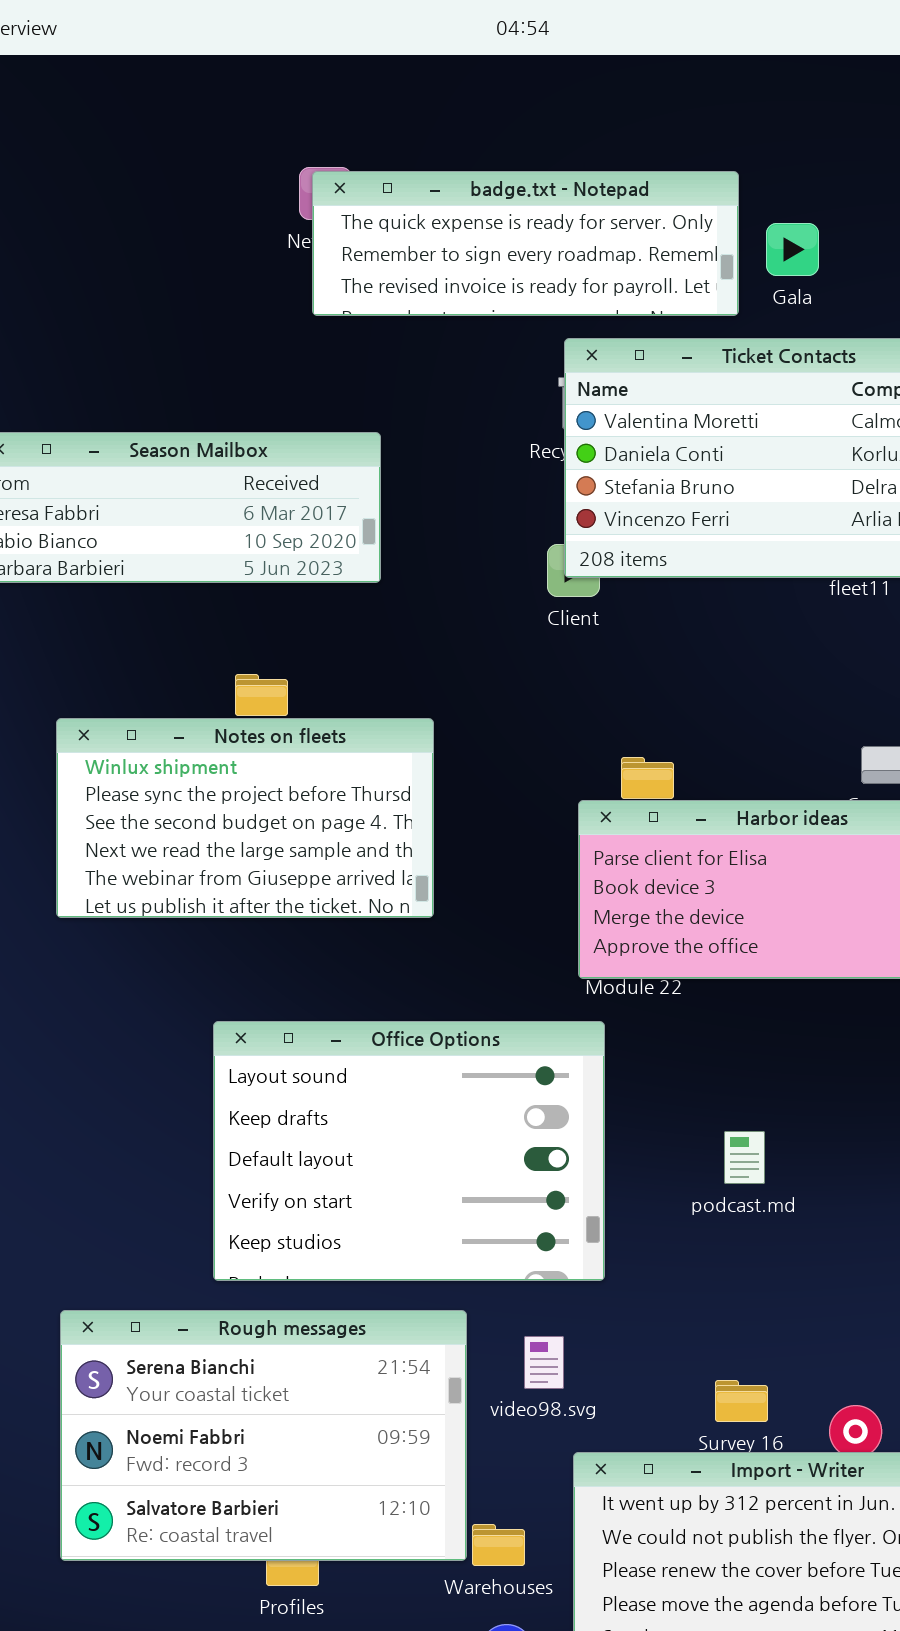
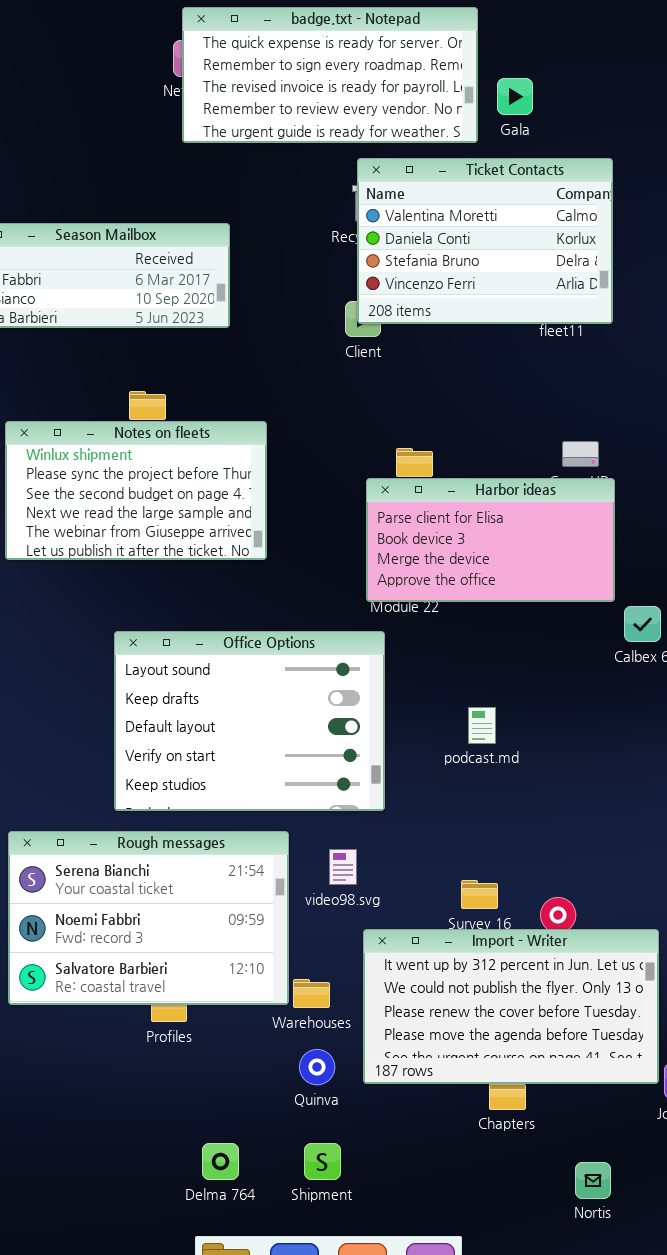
badge.txt - Notepad: [312,171,739,316] -> [182,7,478,143], resized

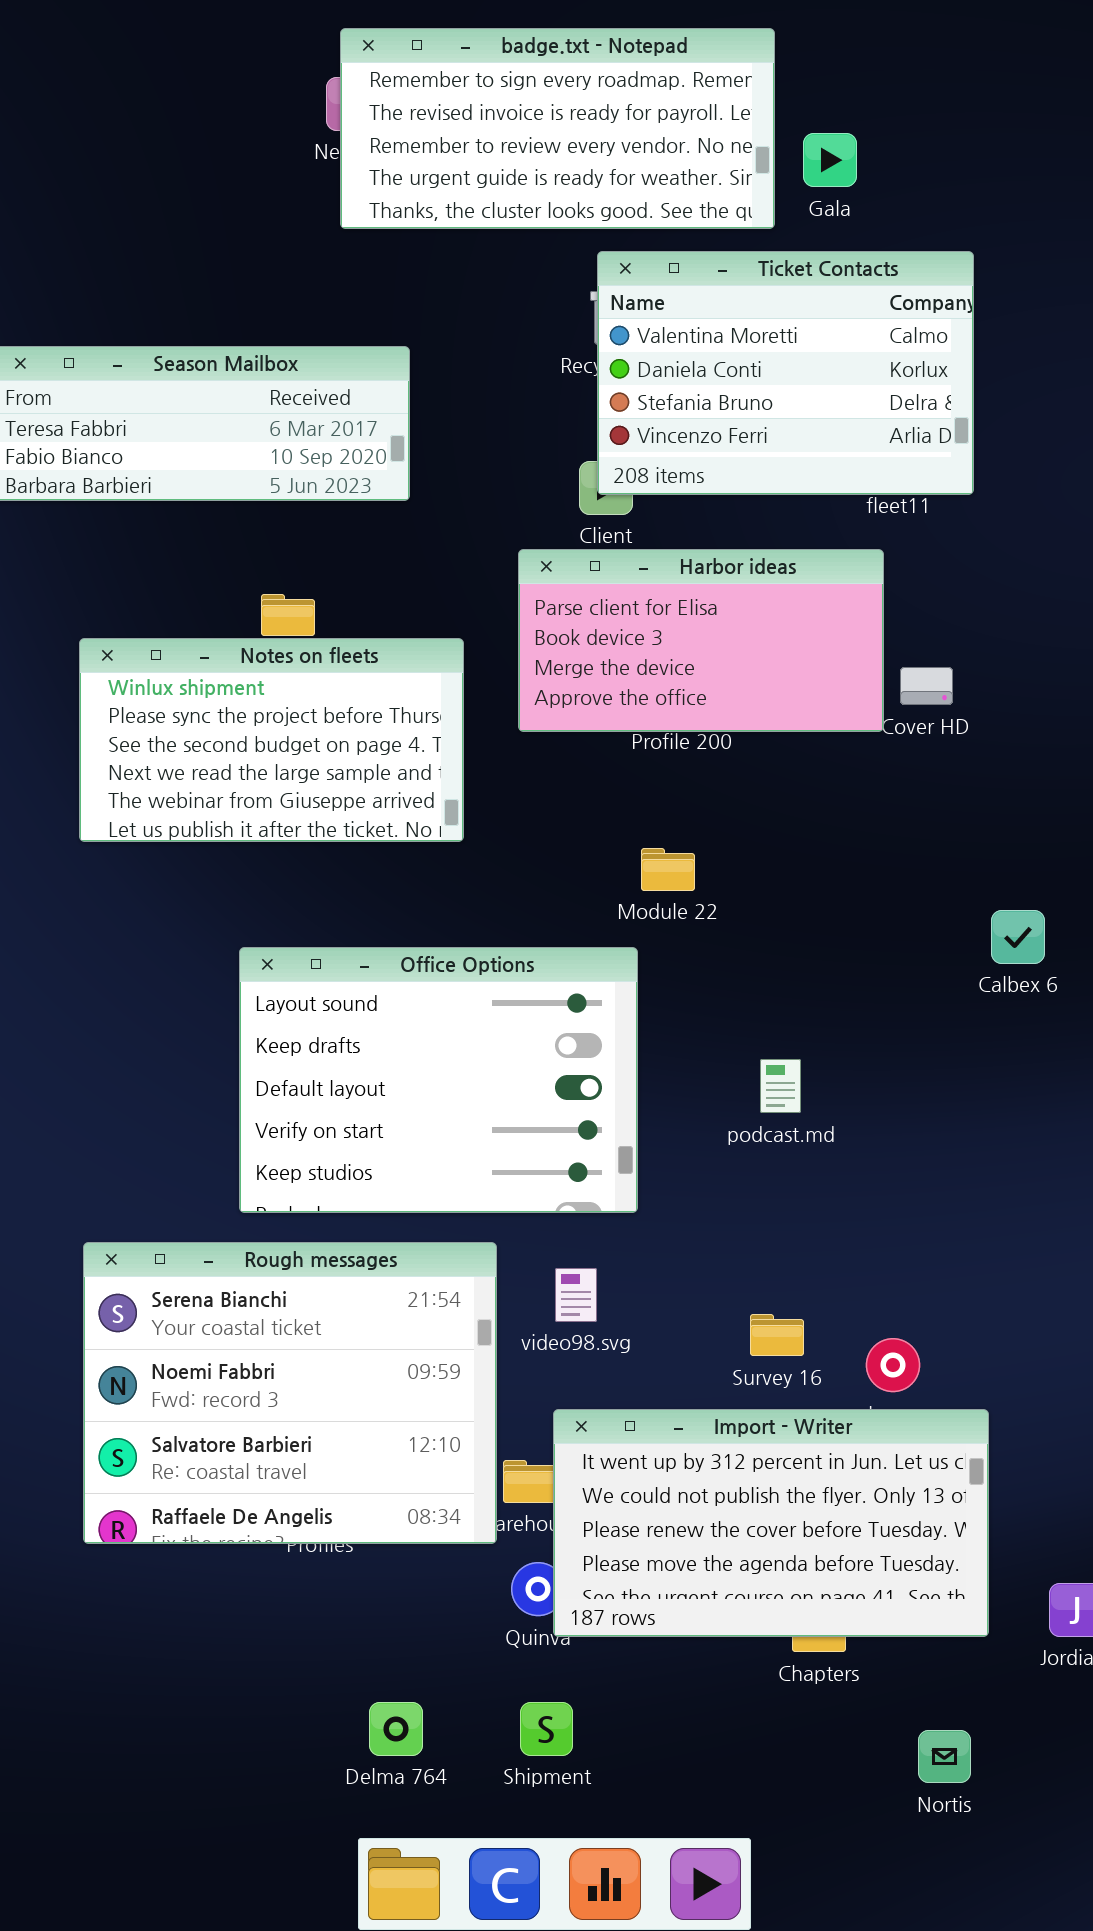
badge.txt - Notepad: [182,7,478,143] -> [340,28,775,229], scrolled down 1 row
Harbor ideas: [366,478,615,602] -> [518,549,884,732], moved
Rough messages: [8,831,289,1005] -> [83,1242,497,1544], resized
Import - Writer: [363,929,659,1084] -> [553,1409,989,1637], moved

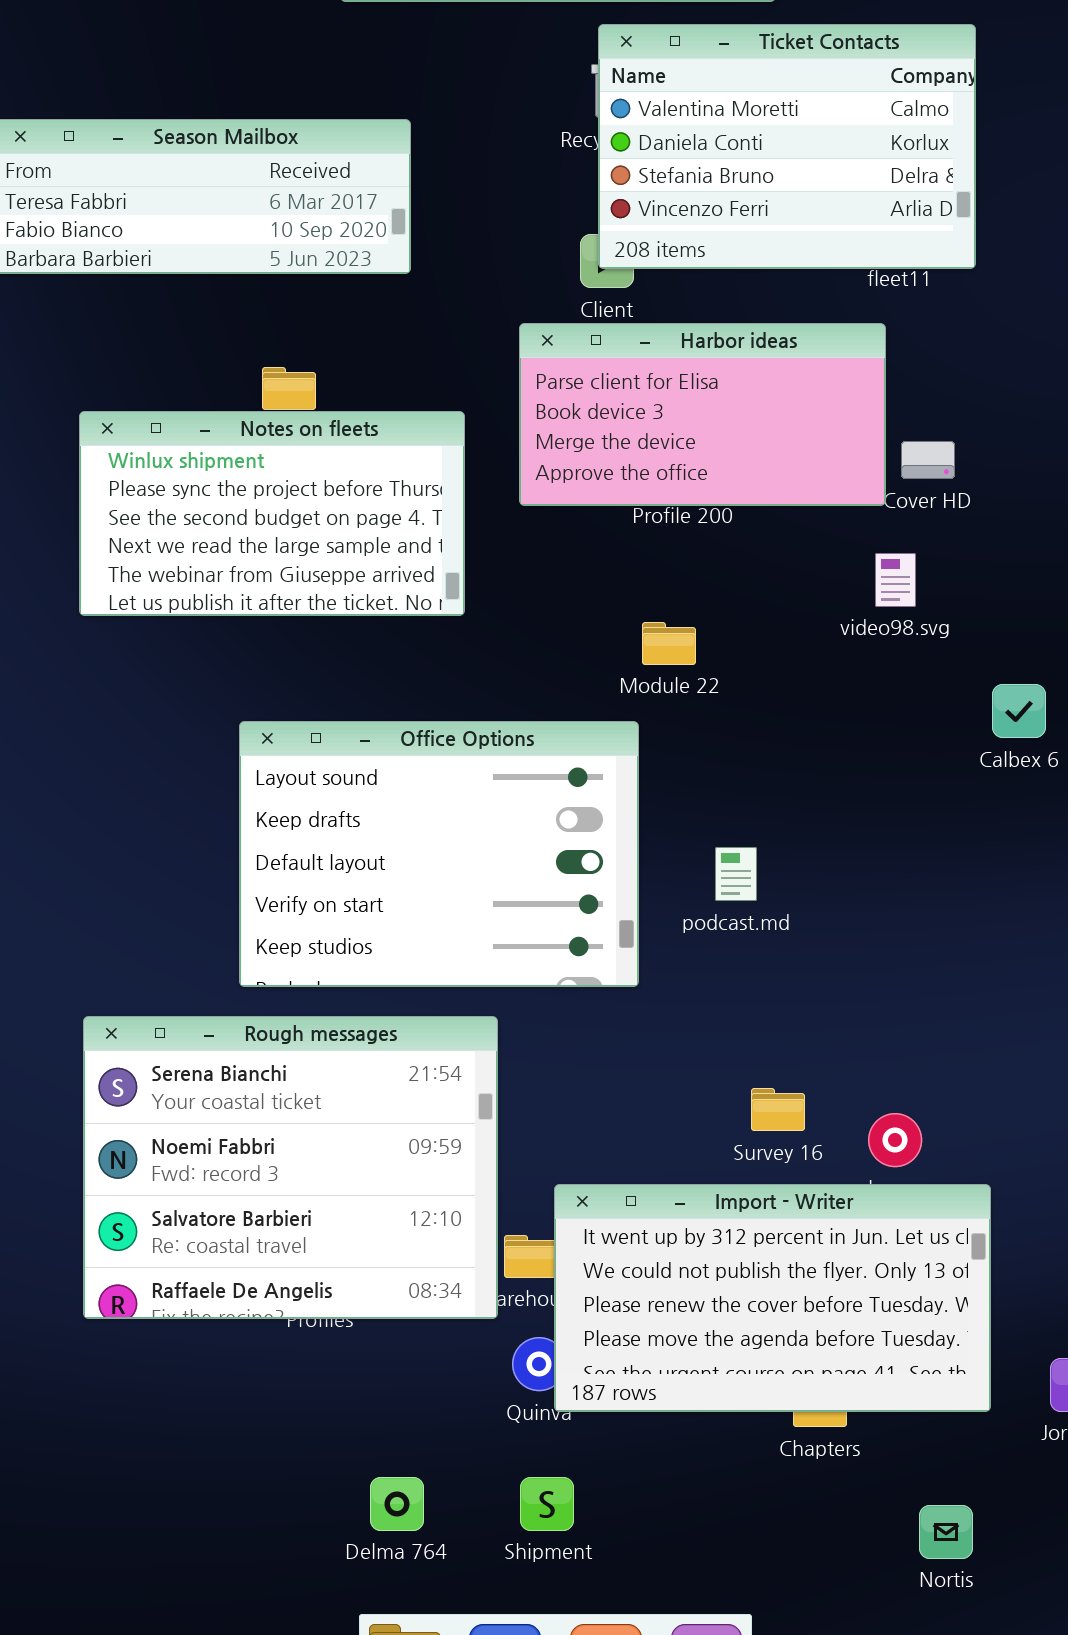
podcast.md: [760,1059,801,1113] -> [715,847,757,901], moved
video98.svg: [555,1268,597,1322] -> [875,553,916,607], moved

